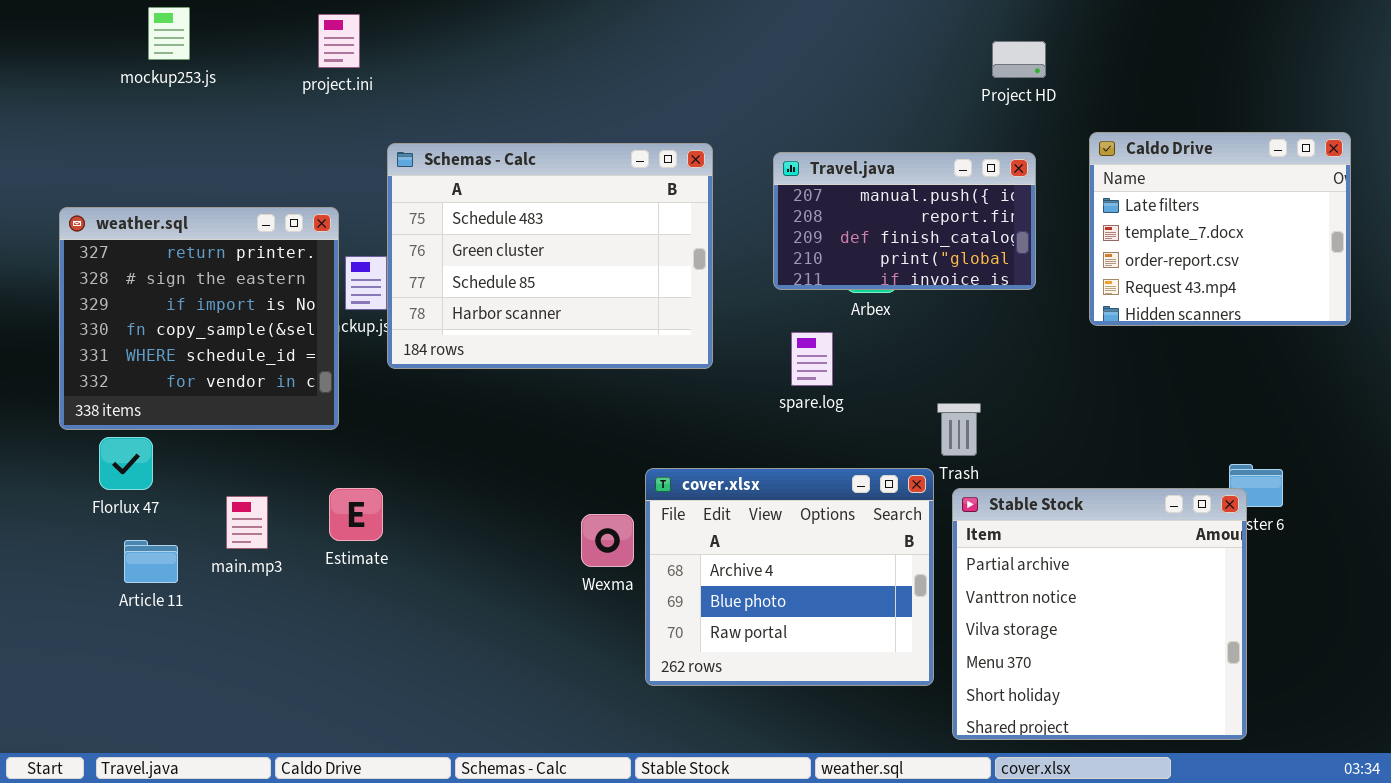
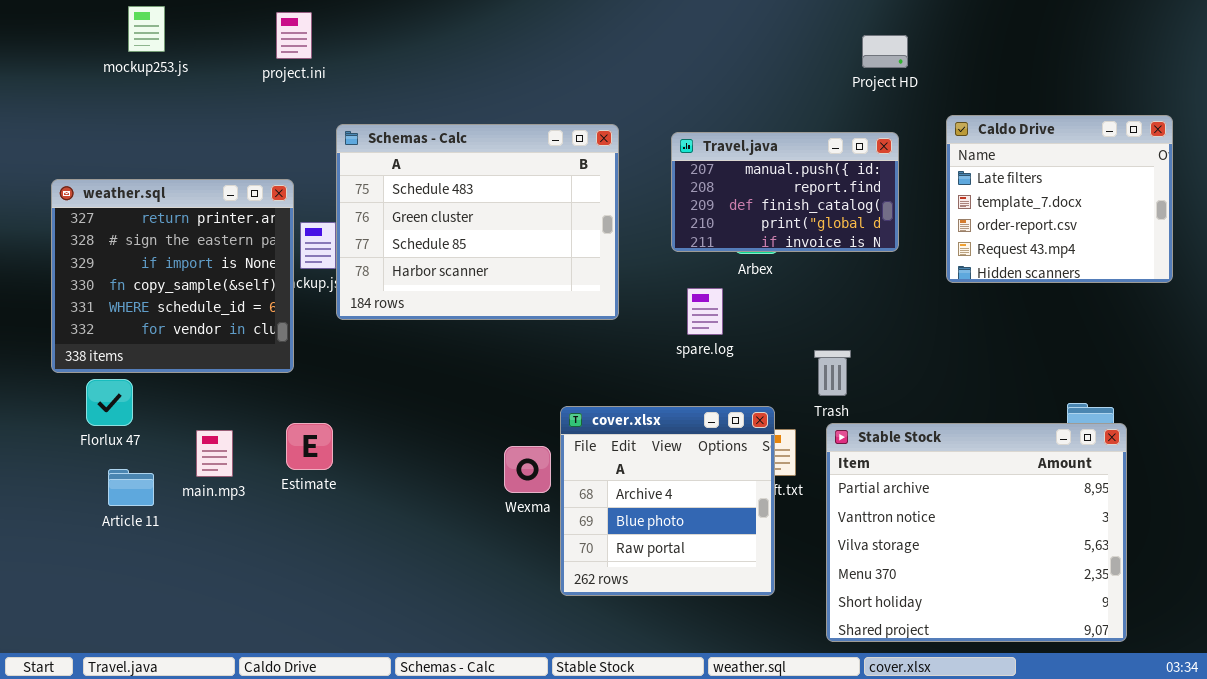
cover.xlsx: [645,468,934,686] -> [560,406,775,596], resized
Stable Stock: [952,488,1247,740] -> [826,423,1127,642], resized

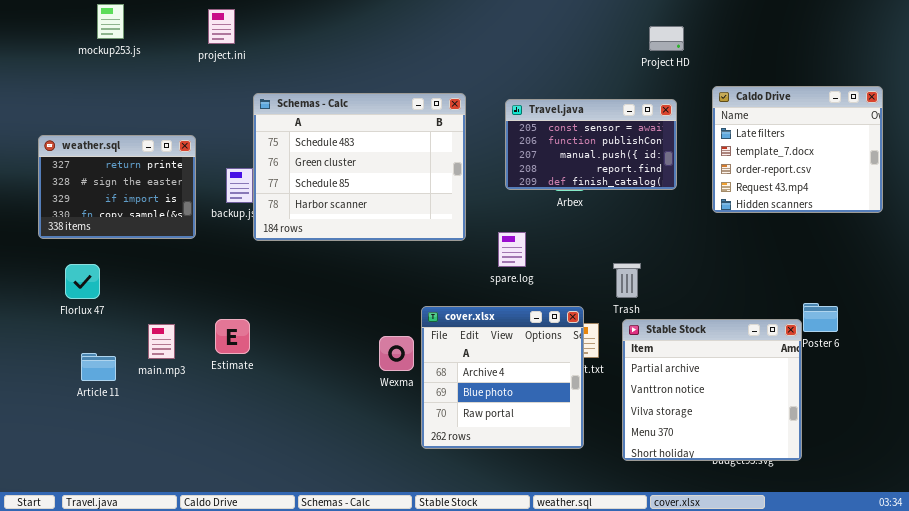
Travel.java: [671,132,899,252] -> [505,99,677,190], scrolled up 2 rows
weather.sql: [51,179,294,373] -> [38,135,196,239], resized
spare.log: [687,288,723,335] -> [498,232,526,267], moved
Florlux 47: [86,379,133,426] -> [65,264,100,299], moved
Stable Stock: [826,423,1127,642] -> [622,319,802,461], resized

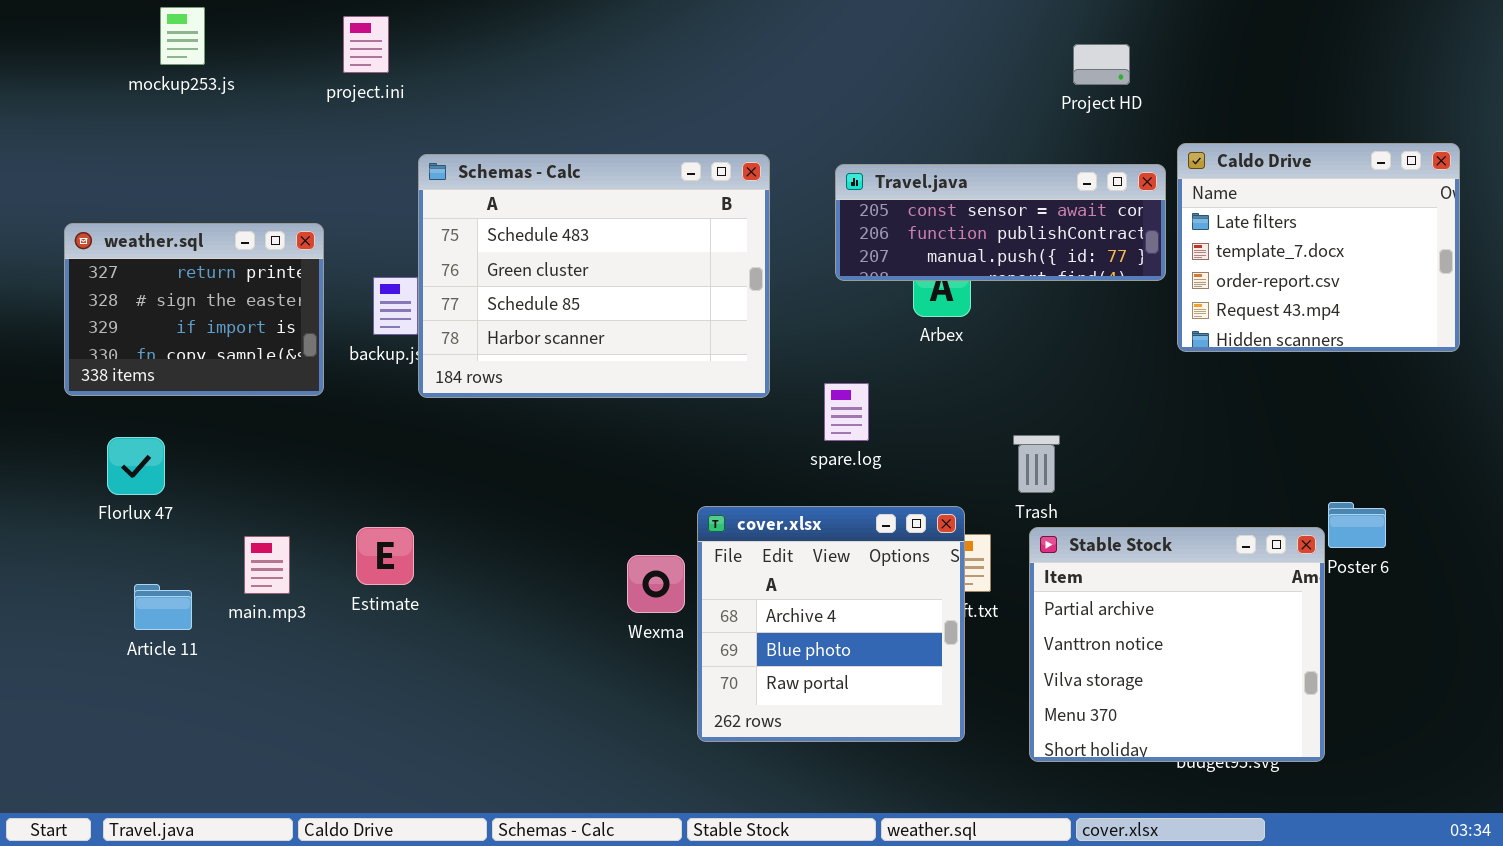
Travel.java: [505,99,677,190] -> [835,164,1166,281], resized

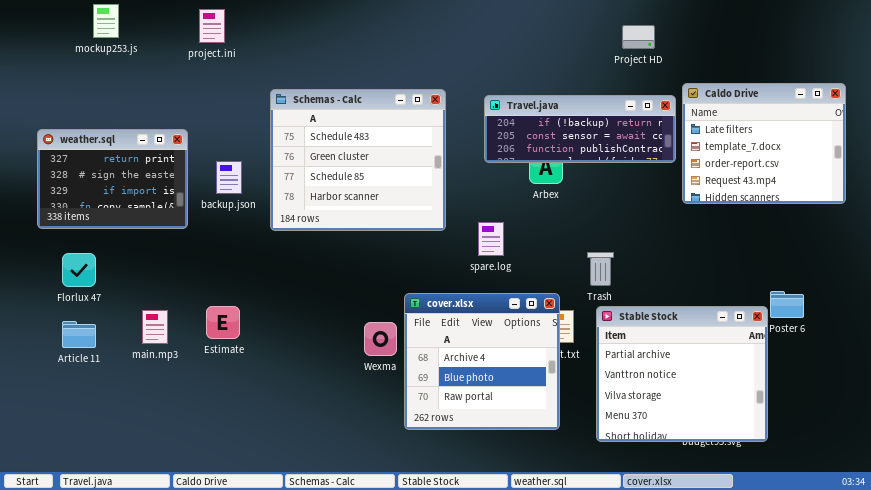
Schemas - Calc: [418,154,770,398] -> [270,89,446,231], resized
Travel.java: [835,164,1166,281] -> [484,95,676,163], scrolled up 1 row
Article 11: [134,584,192,630] -> [62,321,96,348], moved

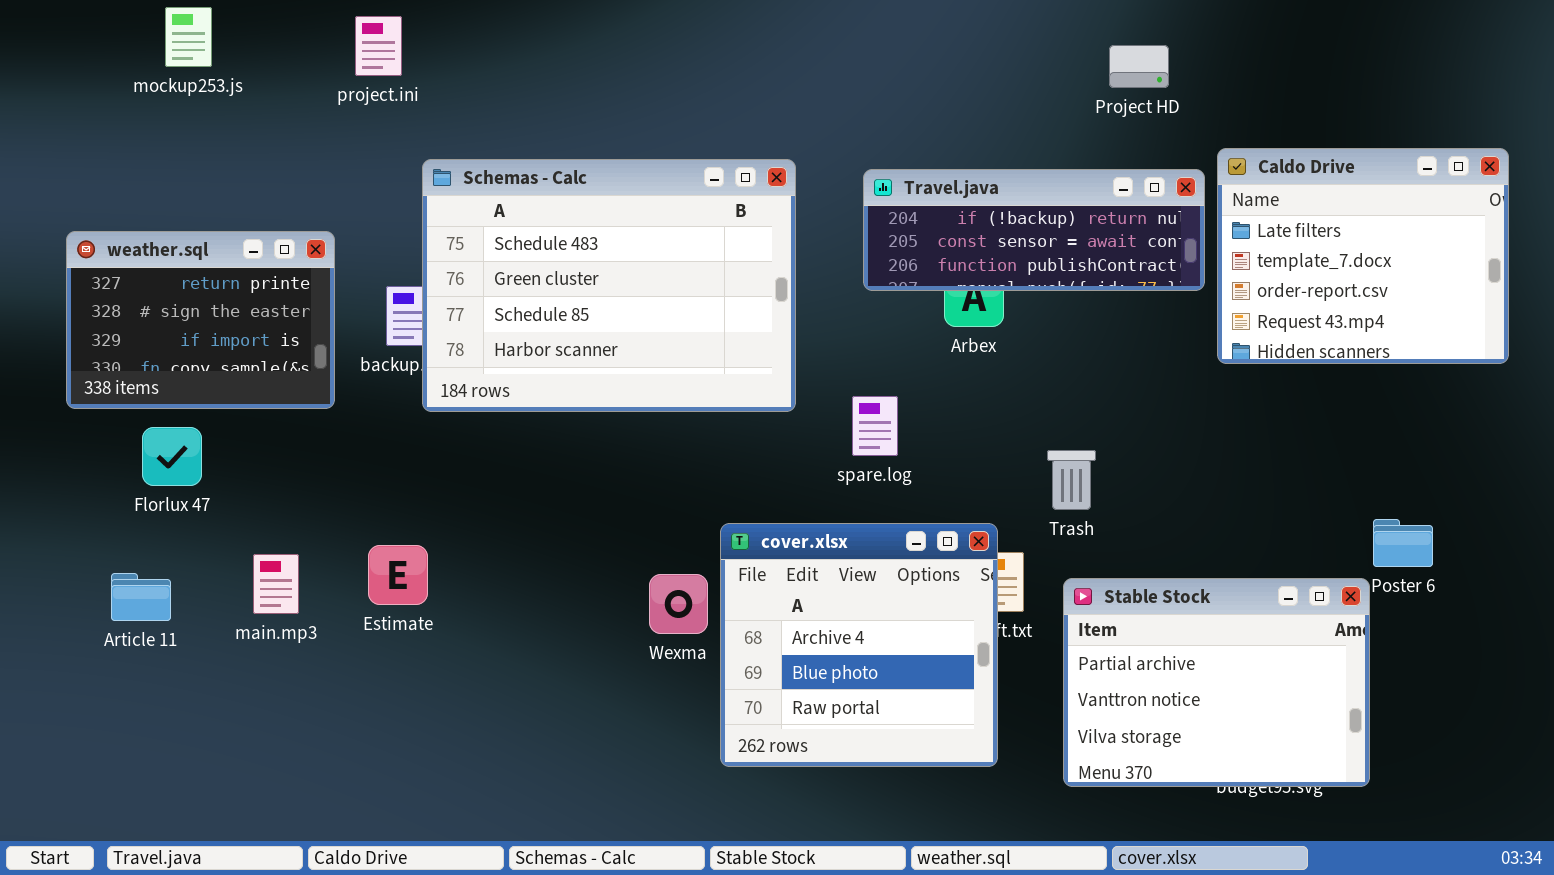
Schemas - Calc: [270,89,446,231] -> [422,159,796,412], resized
Florlux 47: [62,253,96,287] -> [142,427,202,486], moved
Stable Stock: [596,306,768,442] -> [1063,578,1370,787], resized

